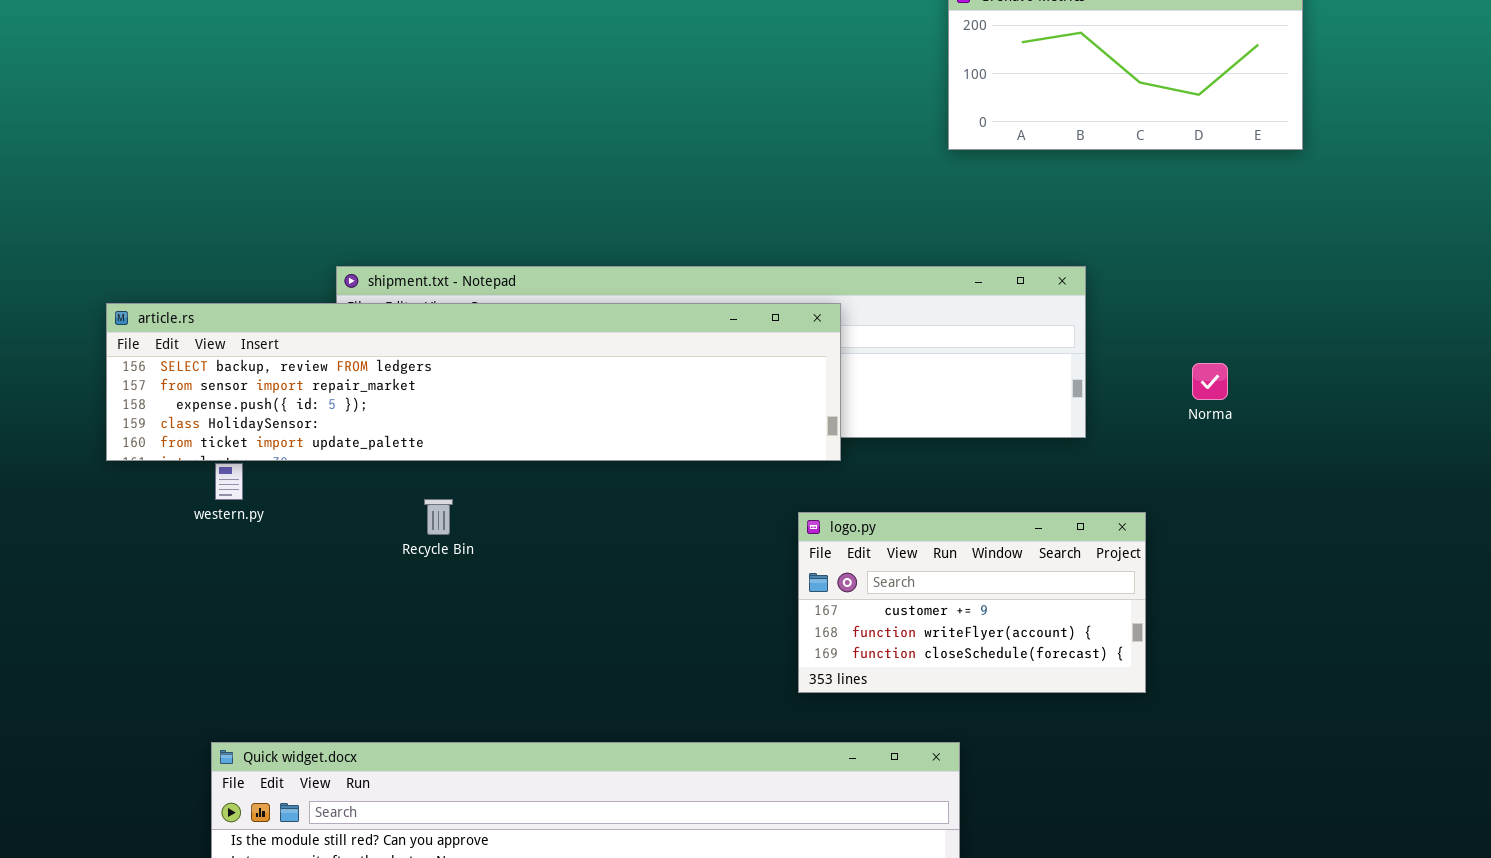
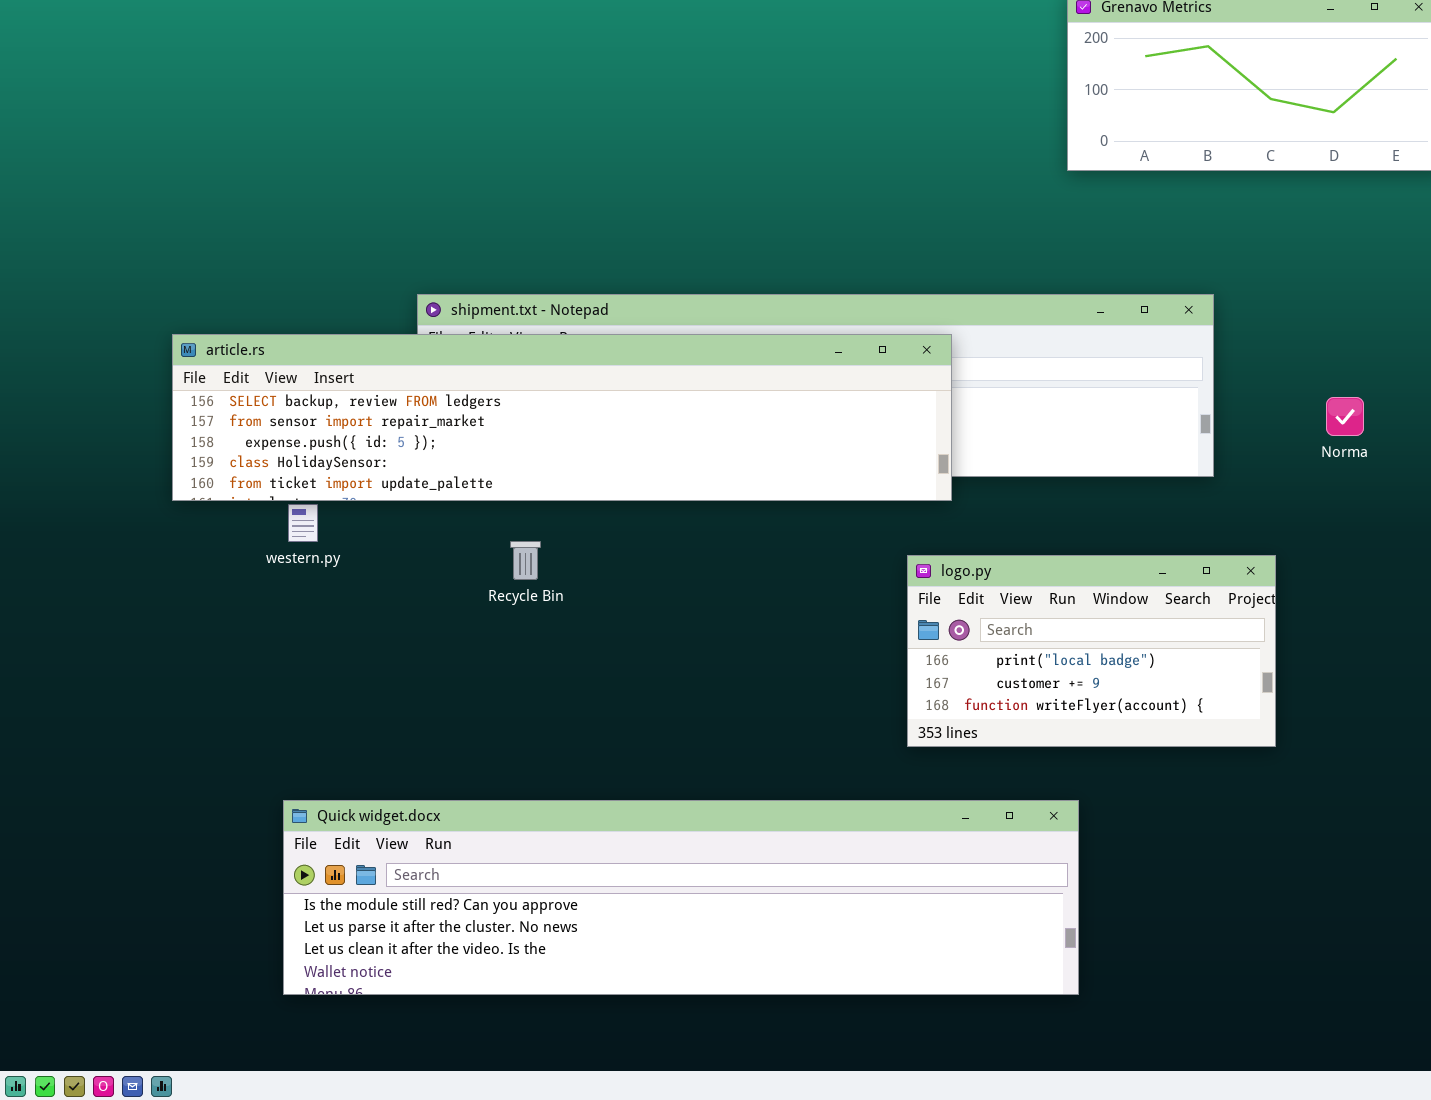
logo.py: [798,512,1146,693] -> [907,555,1276,747], scrolled up 1 row

